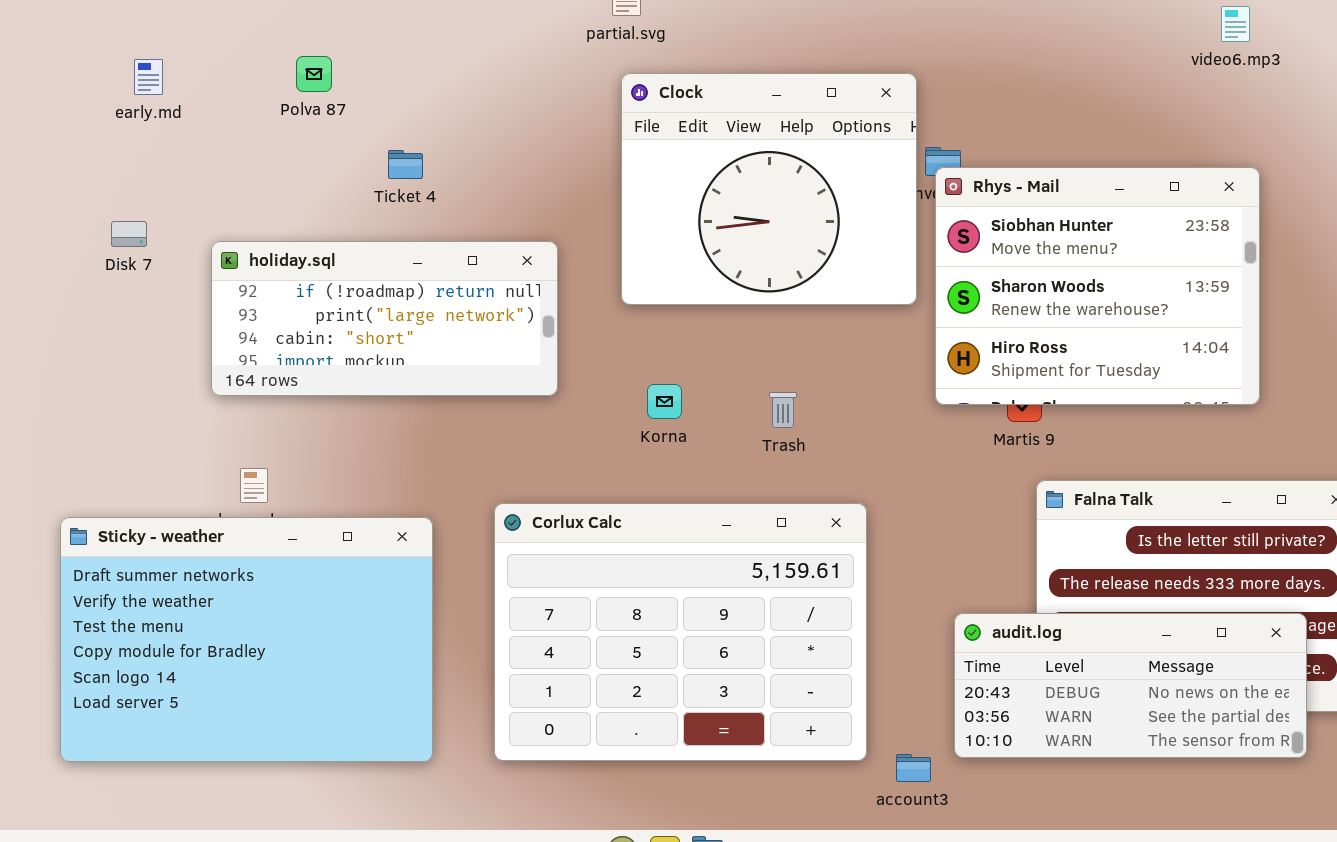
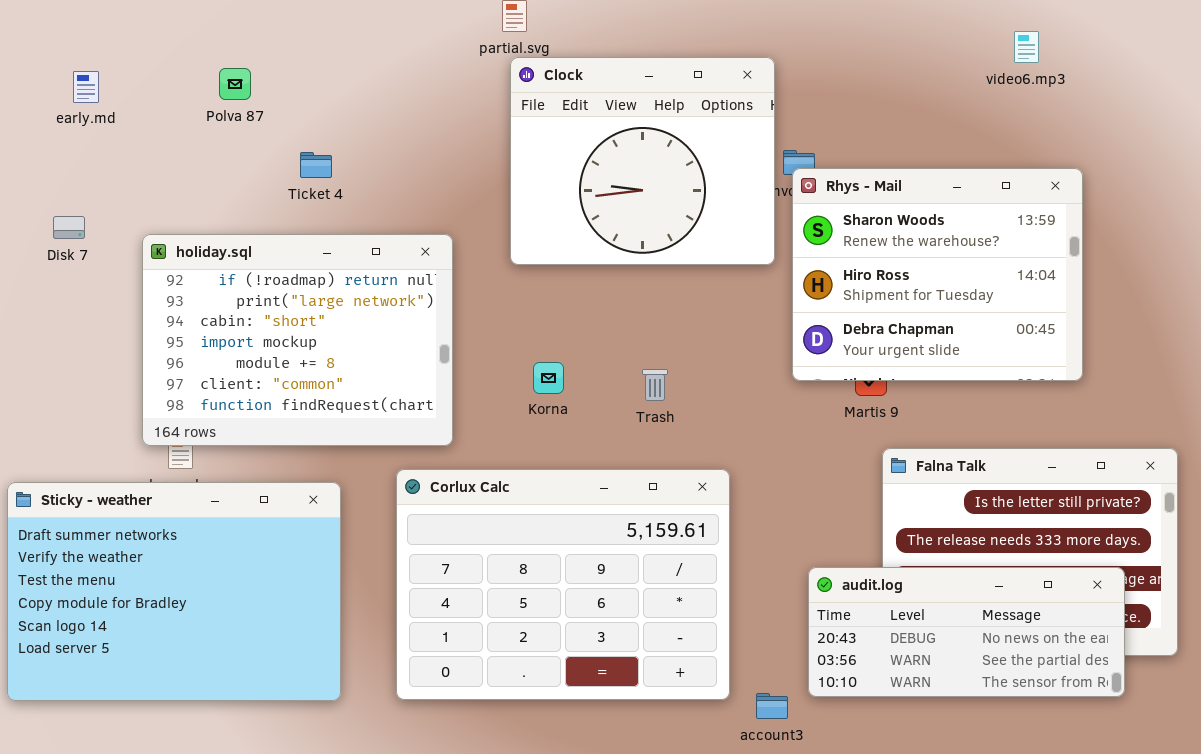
video6.mp3: [1221,6,1250,42] -> [1014,31,1039,63], moved
Clock: [621,73,917,305] -> [510,57,775,265], moved
Rhys - Mail: [935,167,1260,405] -> [792,168,1083,381], scrolled down 1 row
holiday.sql: [211,241,558,396] -> [142,234,453,446], resized

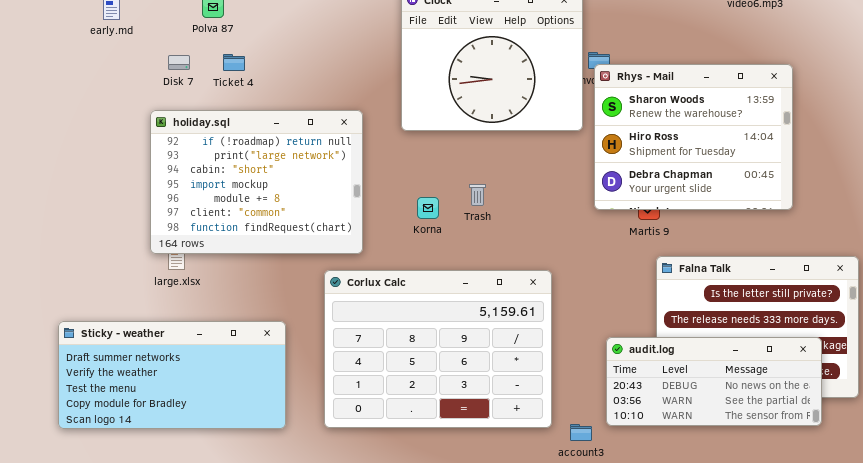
Ticket 4: [300,152,332,178] -> [223,54,245,71], moved
Disk 7: [53,216,85,239] -> [168,55,190,70], moved
Trash: [642,369,668,401] -> [469,184,486,206], moved
Sticky - weather: [7,482,341,701] -> [58,321,286,429], resized

